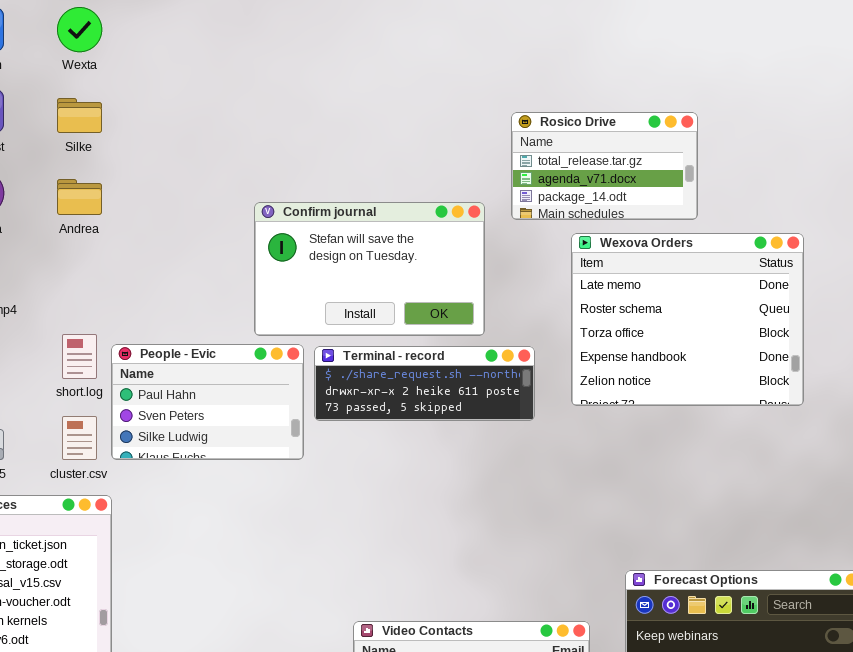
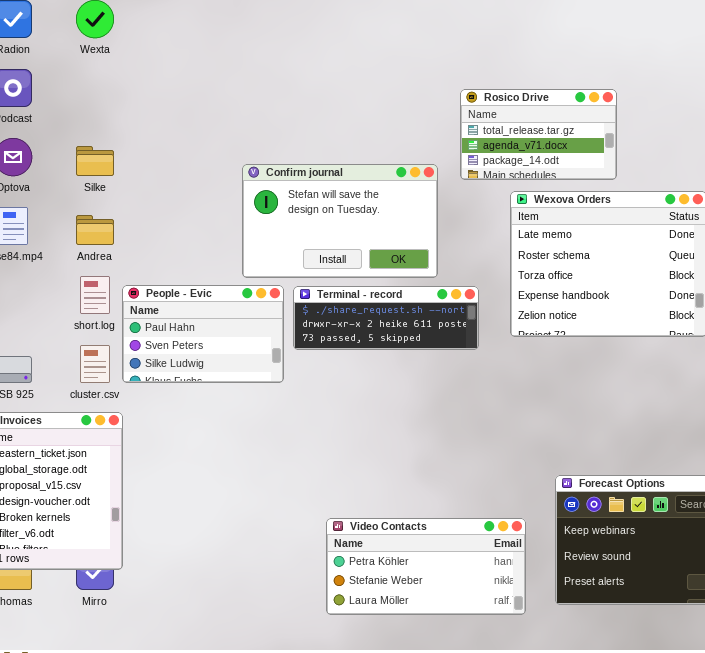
Silke: [57,98,102,133] -> [76,146,114,176], moved
Andrea: [57,179,102,215] -> [76,215,114,245], moved

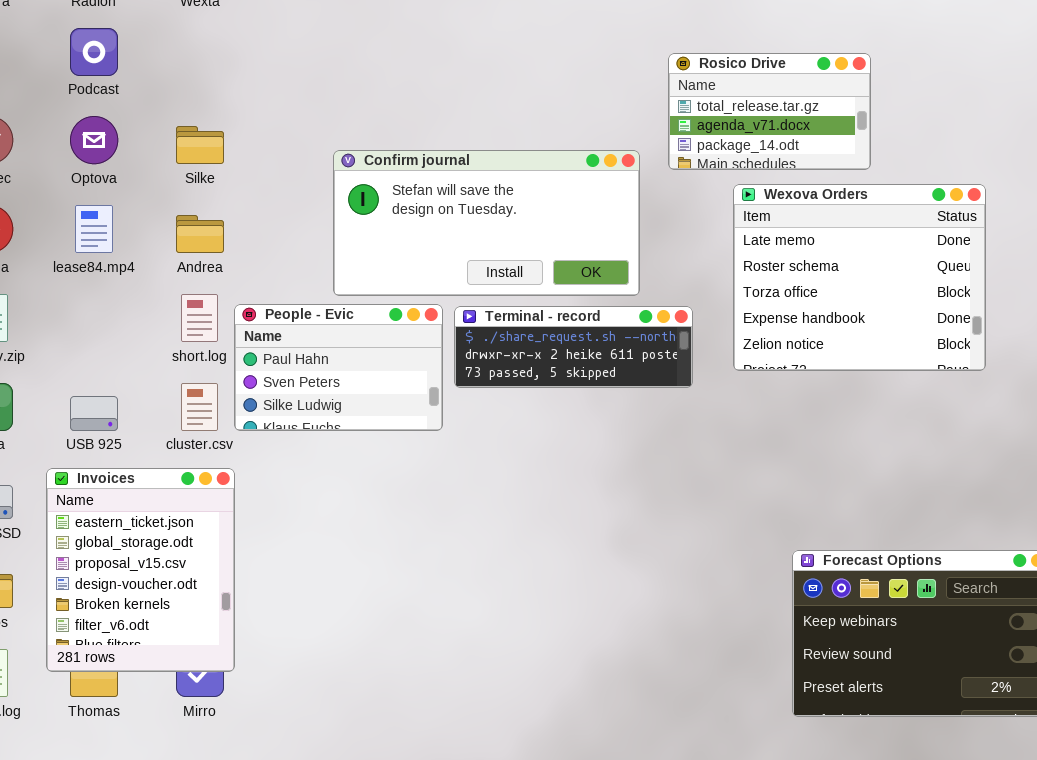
Confirm journal: [242,164,438,278] -> [333,150,640,296], resized
Video Contacts: [326,518,526,615] -> none, closed

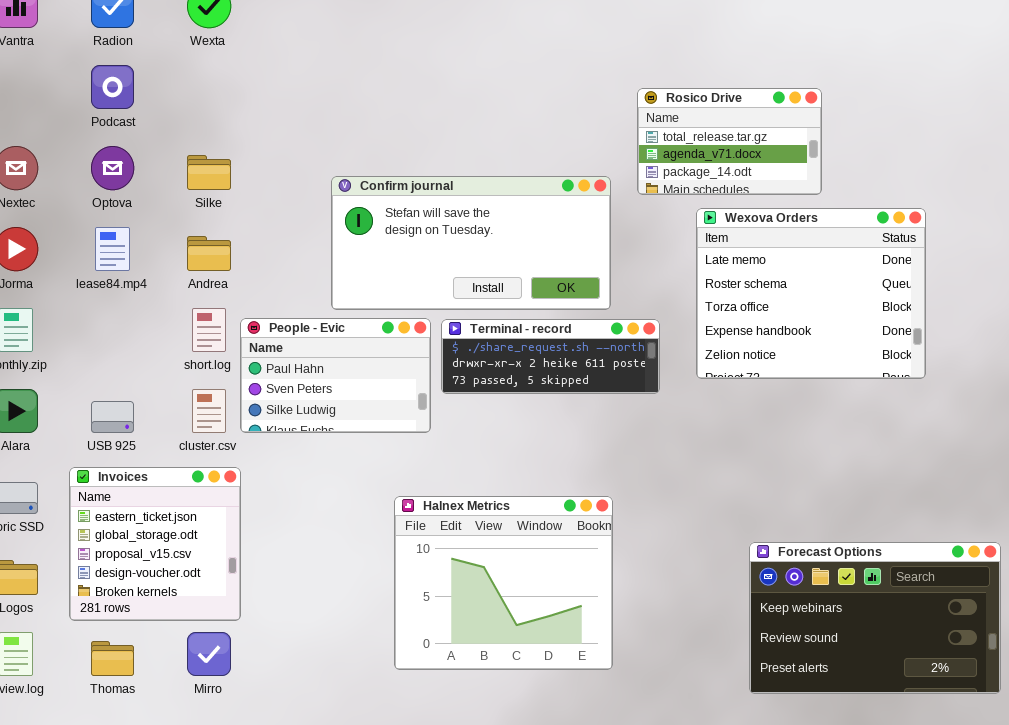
Invoices: [46,468,235,672] -> [69,467,241,621], resized
Halnex Metrics: none -> [394,496,613,670], opened

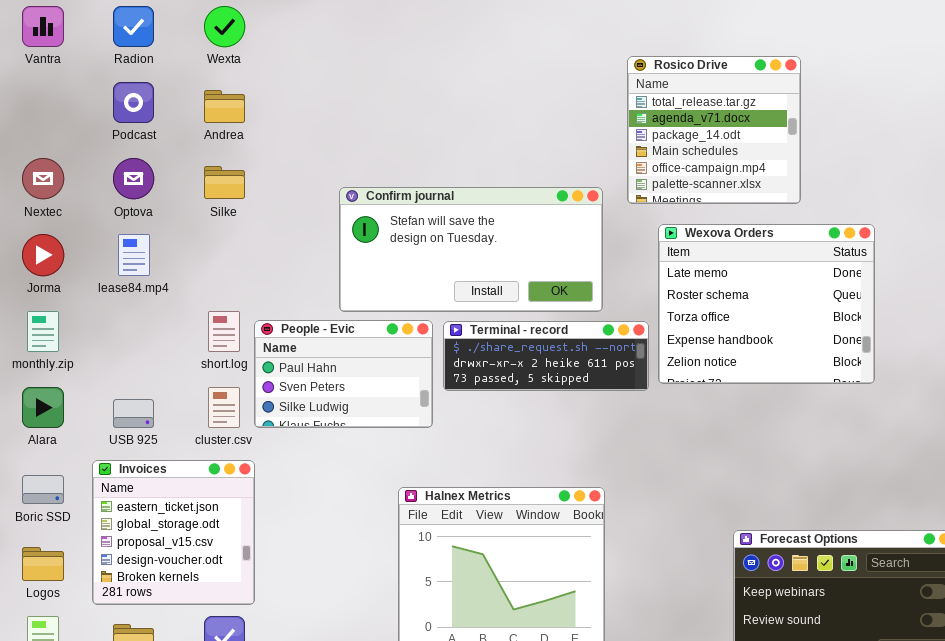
Rosico Drive: [637,88,822,195] -> [627,56,801,204], resized
Wexova Orders: [696,208,926,379] -> [658,224,875,384], moved
Andrea: [187,236,231,271] -> [204,90,245,123], moved

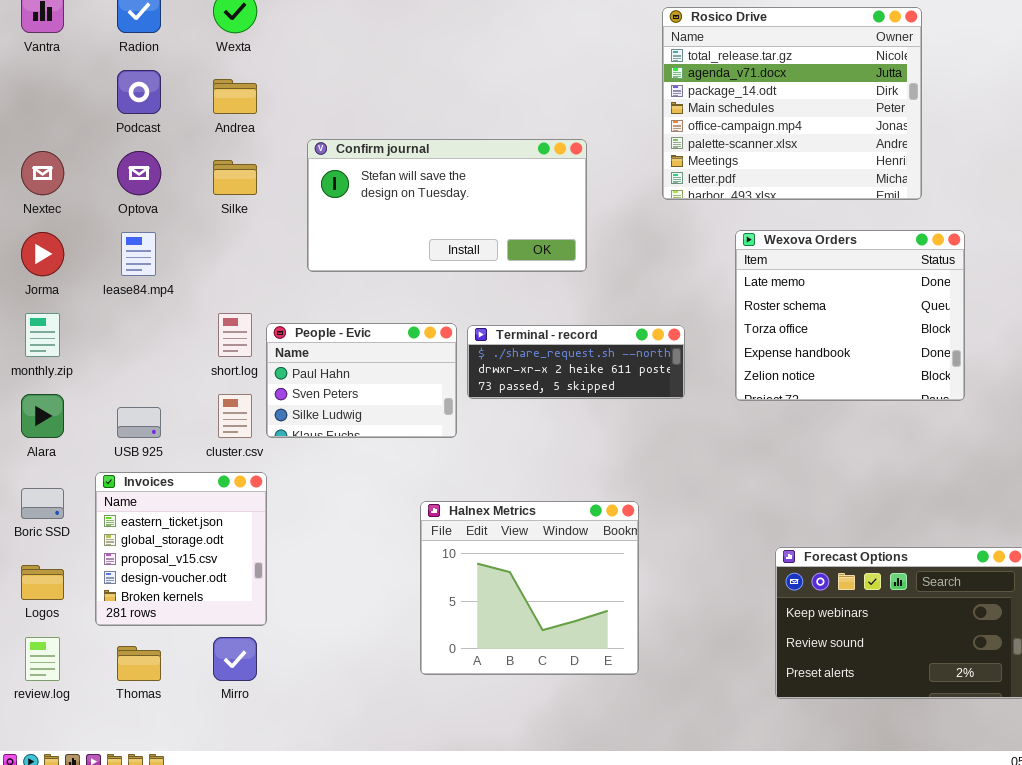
Rosico Drive: [627,56,801,204] -> [662,7,922,200], resized
Confirm journal: [339,187,603,312] -> [307,139,587,272], moved
Wexova Orders: [658,224,875,384] -> [735,230,965,401], moved

